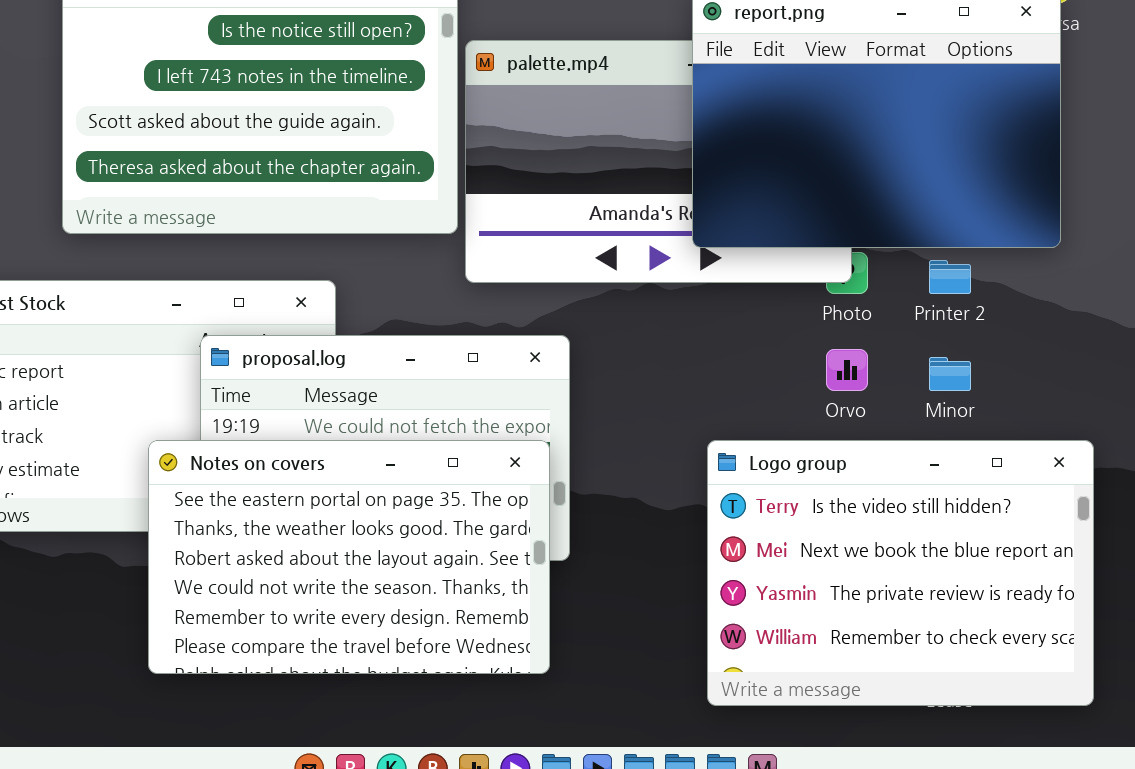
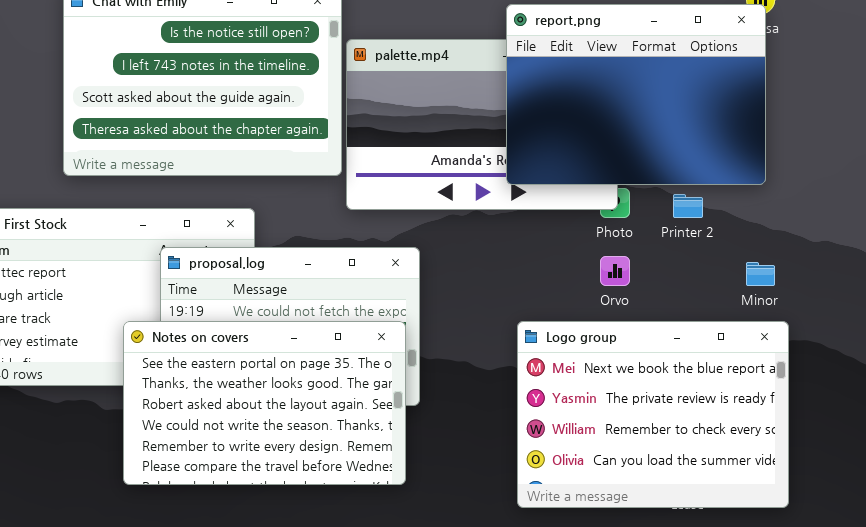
Minor: [929,357,971,391] -> [746,262,775,286], moved
Logo group: [707,440,1094,706] -> [517,321,789,508], scrolled down 1 row

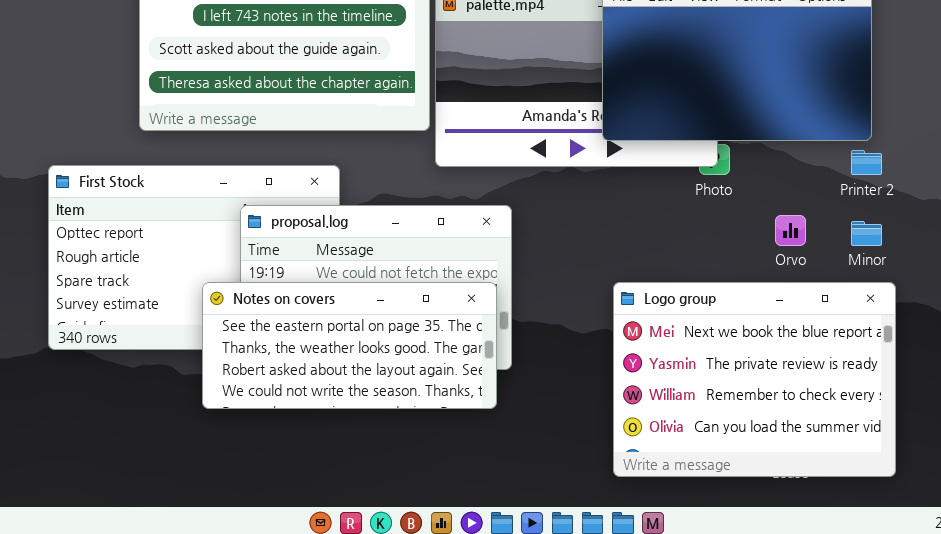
Printer 2: [673,194,703,218] -> [851,150,882,175], moved
Orvo: [600,256,630,286] -> [775,215,806,246], moved
Notes on covers: [123,321,406,485] -> [202,282,497,409], resized

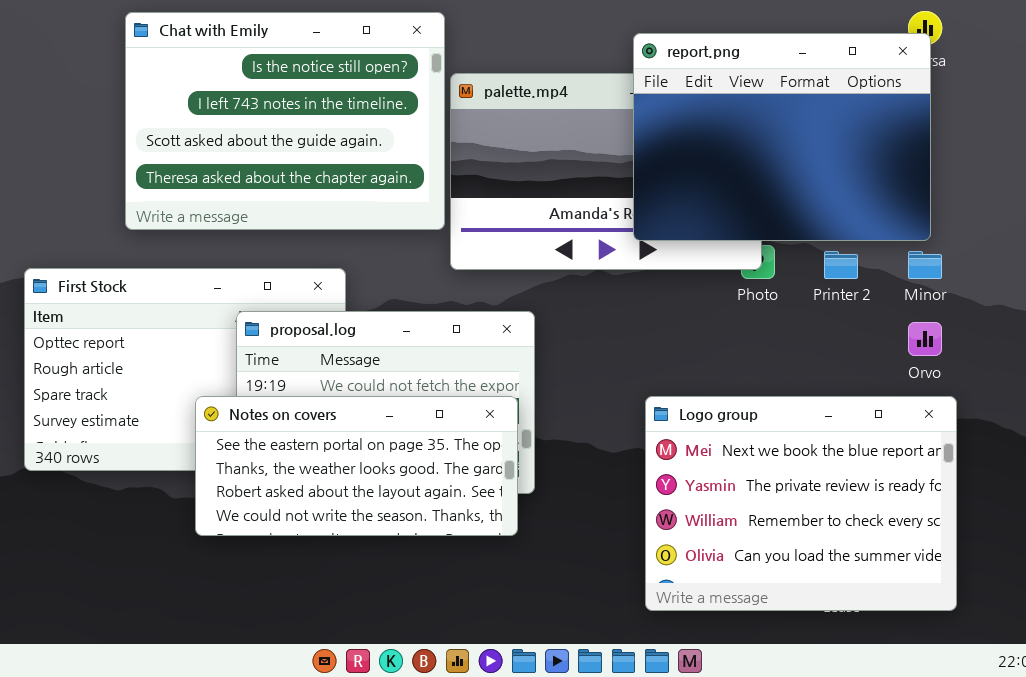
Printer 2: [851,150,882,175] -> [824,251,858,279], moved
Orvo: [775,215,806,246] -> [908,322,942,356], moved
Minor: [851,221,882,246] -> [908,251,942,279], moved

